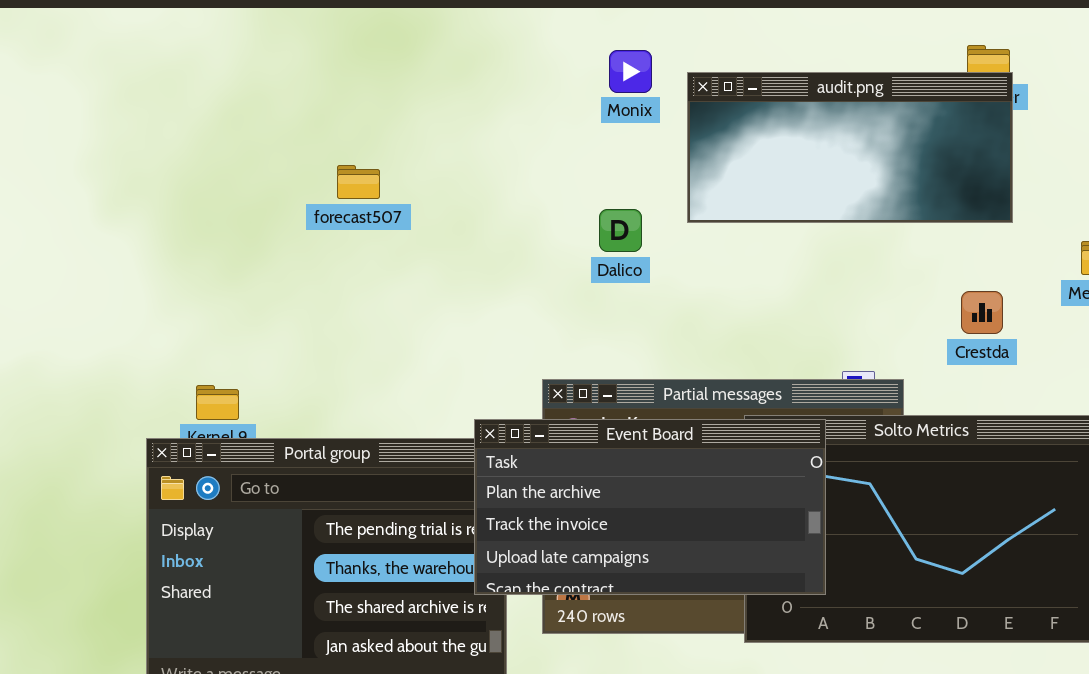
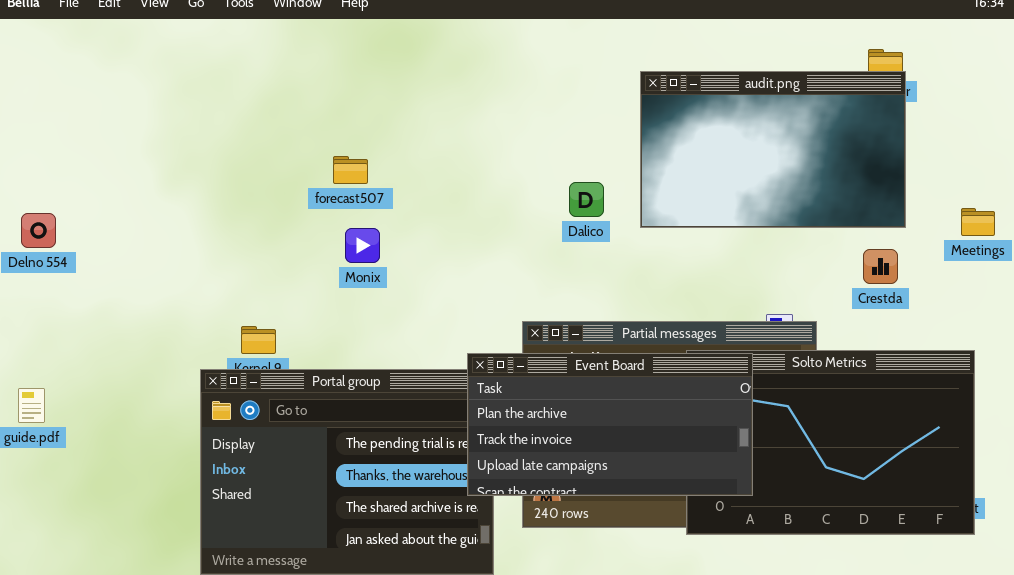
Monix: [609,50,652,93] -> [345,228,380,263], moved
audit.png: [687,72,1013,223] -> [640,71,906,228], resized
forecast507: [337,165,380,199] -> [333,156,368,184], moved

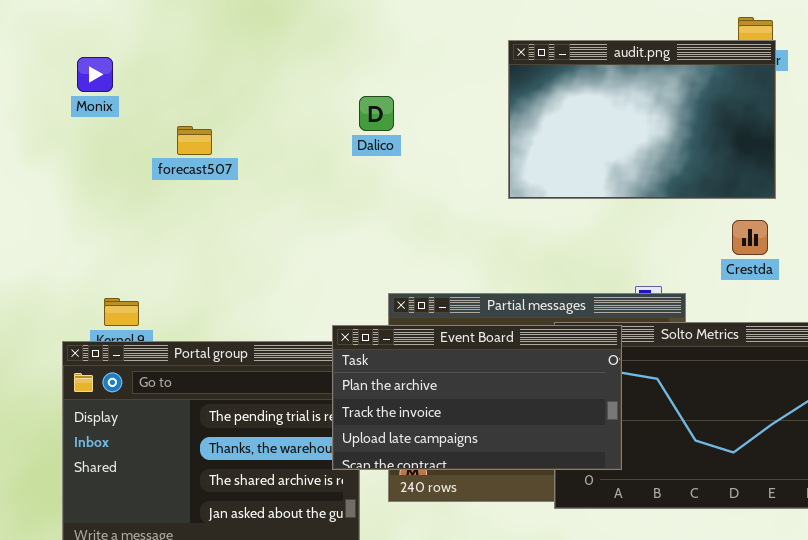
forecast507: [333,156,368,184] -> [177,126,212,155], moved
Dalico: [569,182,604,217] -> [359,96,394,131], moved
Monix: [345,228,380,263] -> [77,57,113,92], moved

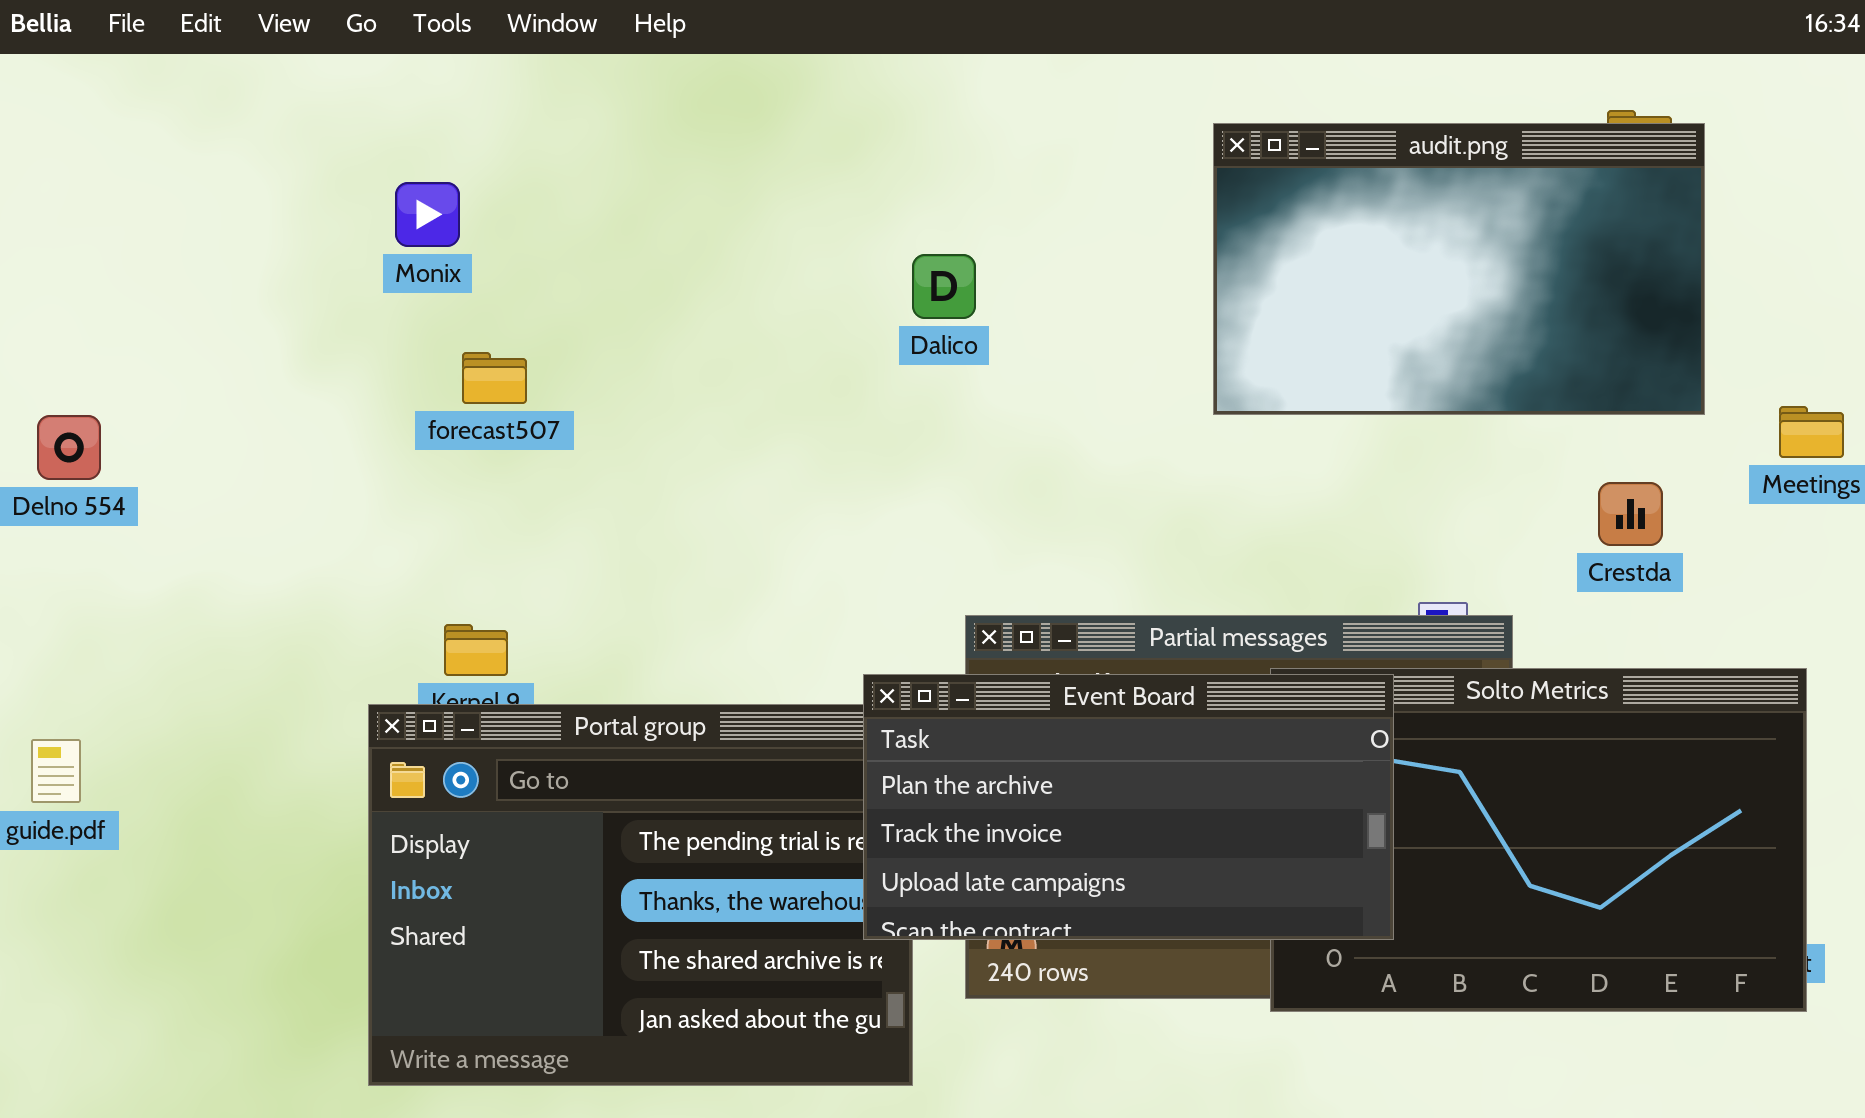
audit.png: [508,40,776,199] -> [1213,123,1705,415], moved
forecast507: [177,126,212,155] -> [462,352,527,404], moved

